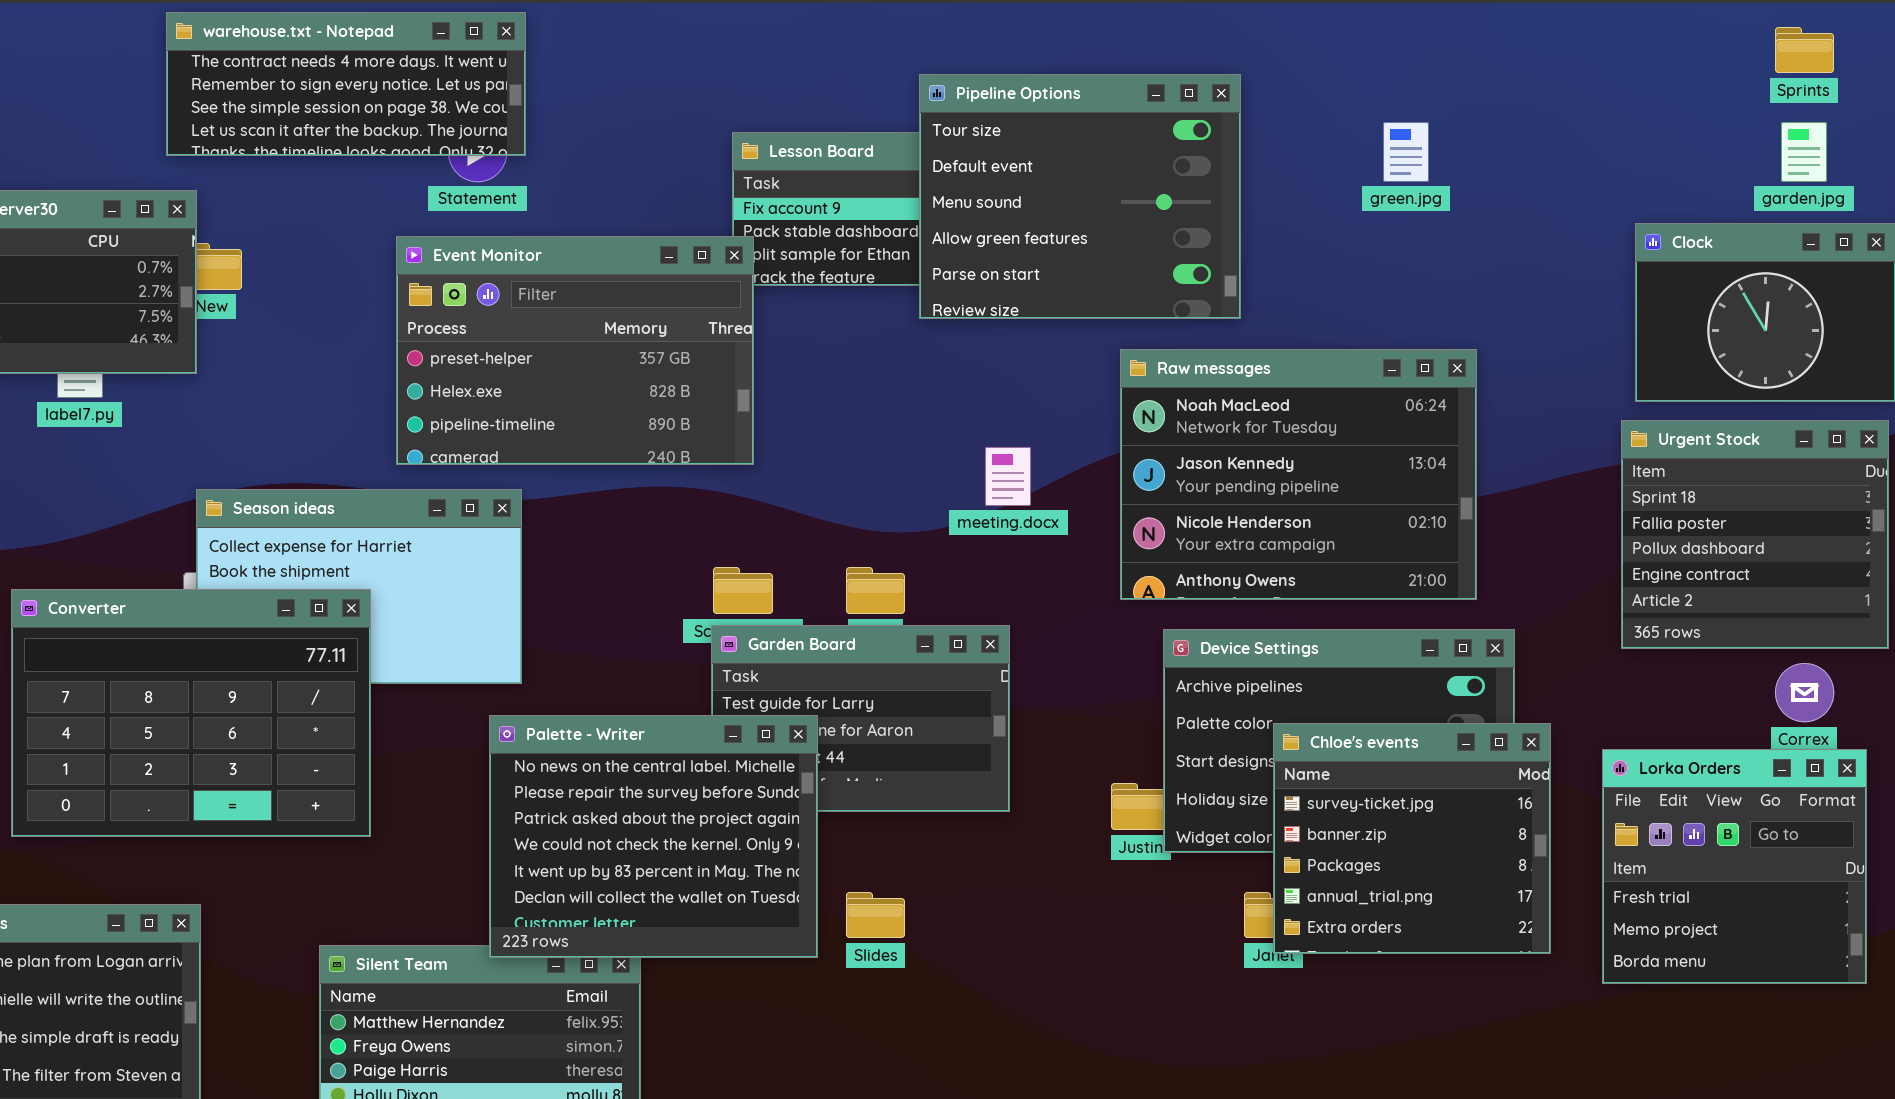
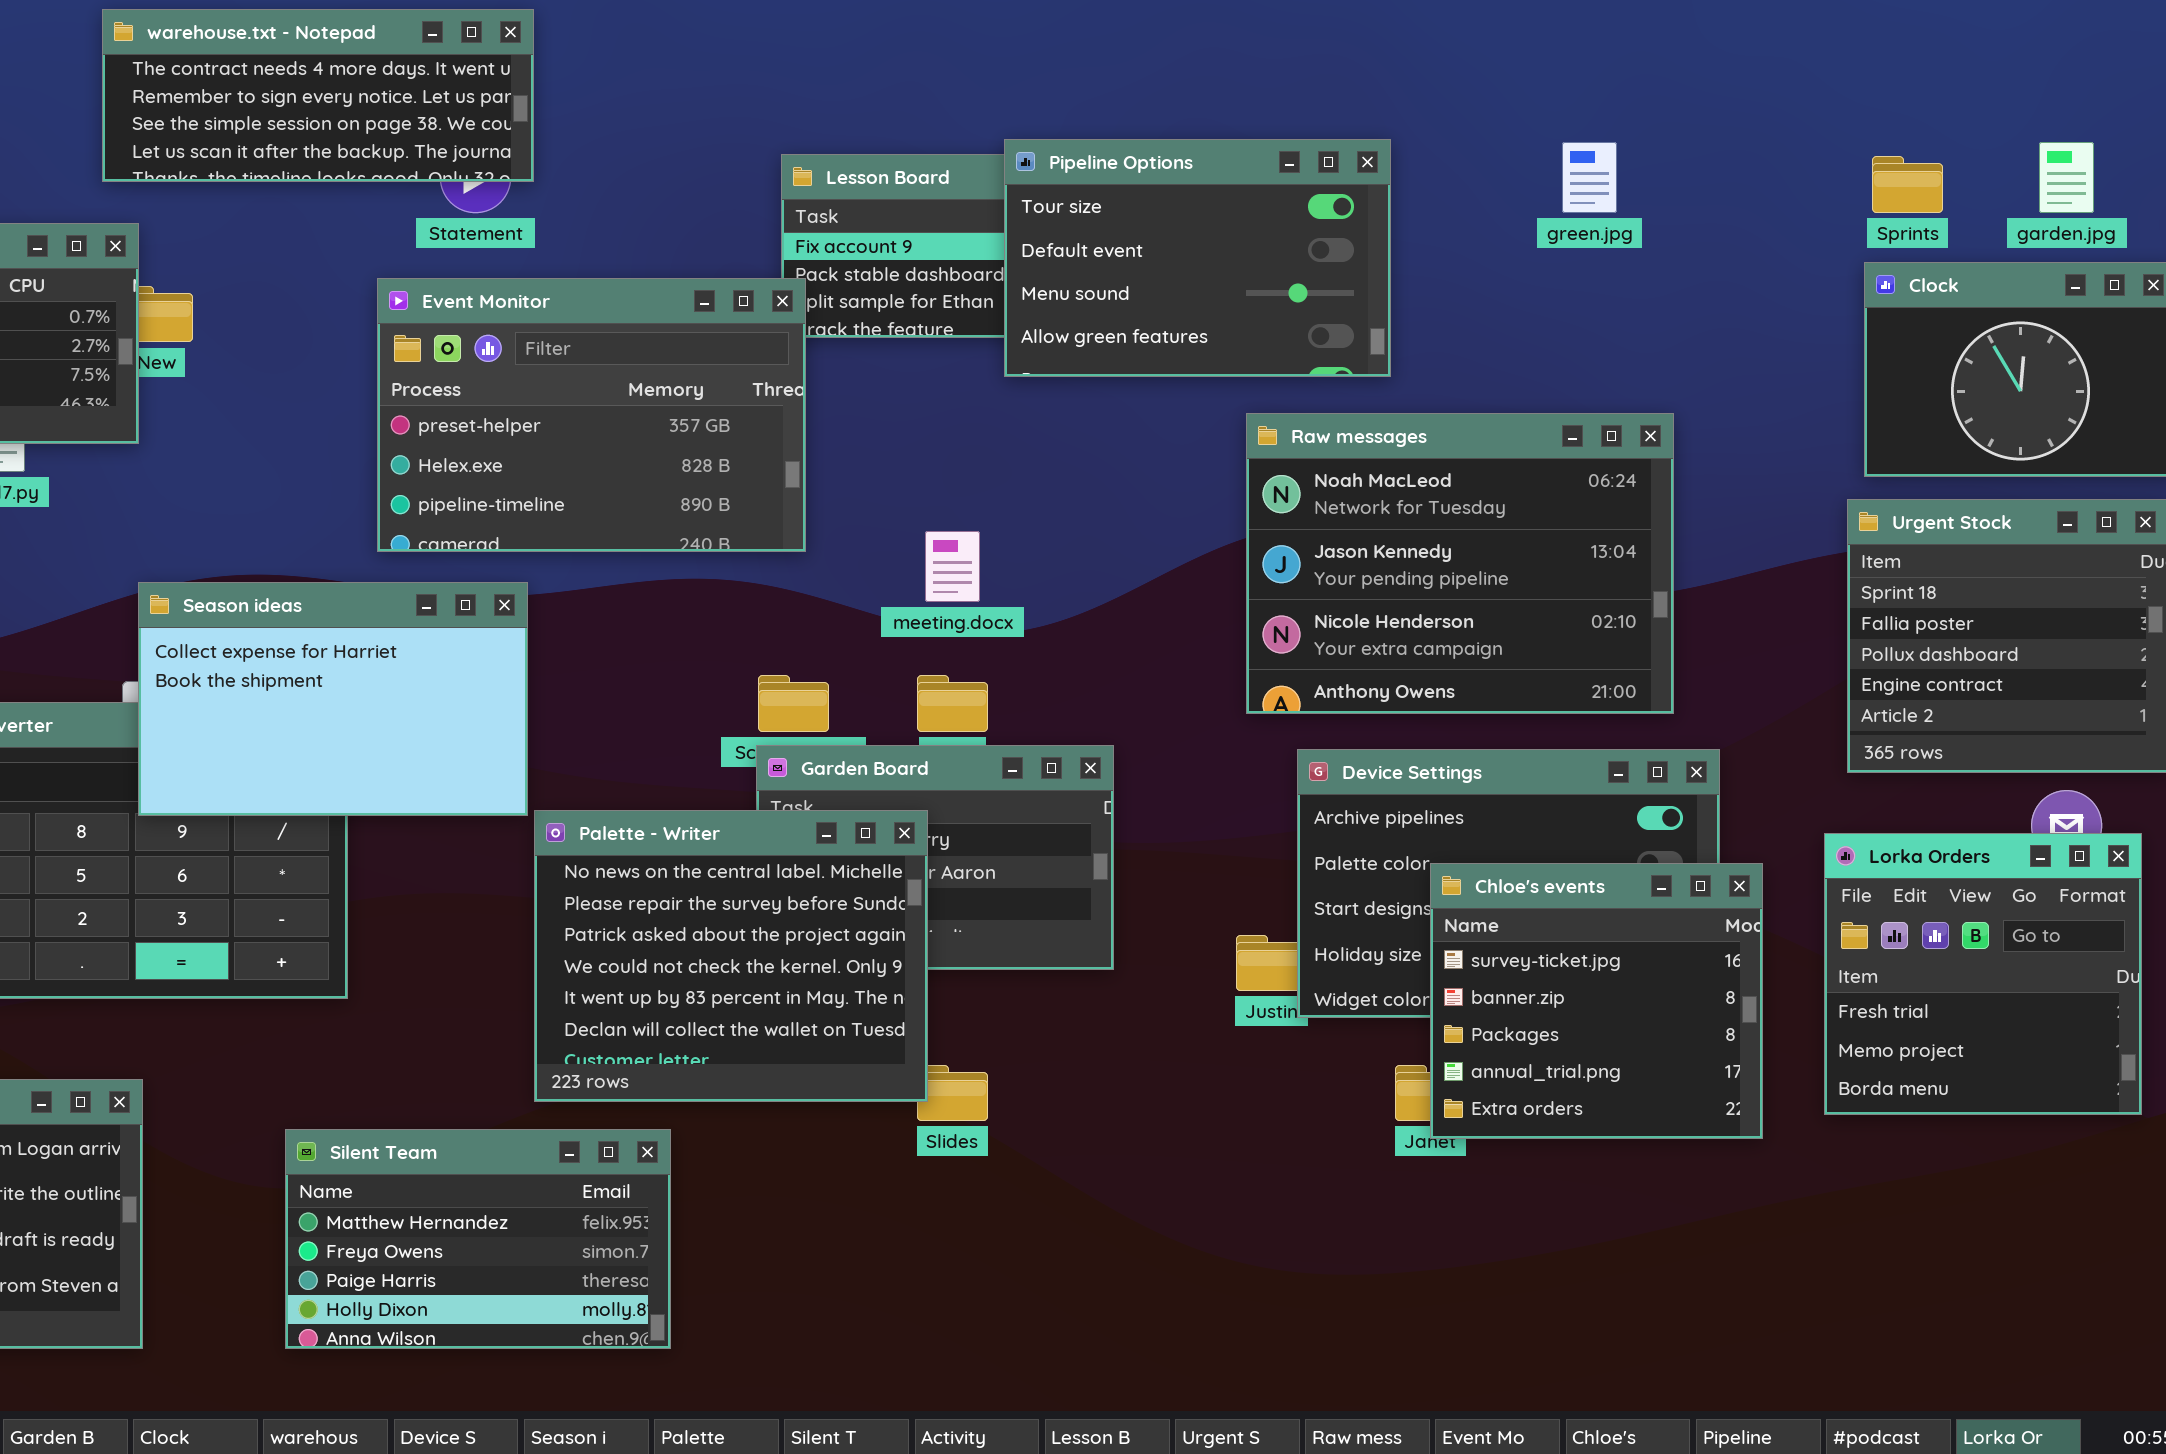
Sprints: [1775,27,1834,73] -> [1872,156,1943,213], moved
Pipeline Options: [919,74,1241,319] -> [1004,139,1391,377], resized
meeting.docx: [985,447,1031,506] -> [925,531,980,602], moved
Season ideas: [196,489,522,684] -> [138,582,528,816], raised
Palette - Writer: [489,715,818,958] -> [534,810,928,1102], moved
Lorka Orders: [1602,749,1867,984] -> [1824,833,2142,1115], moved

